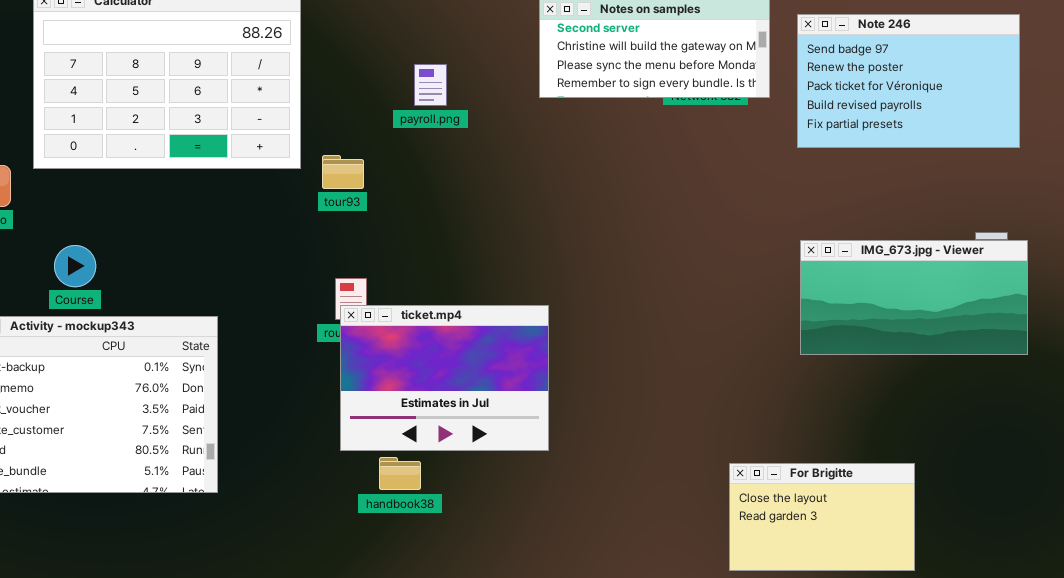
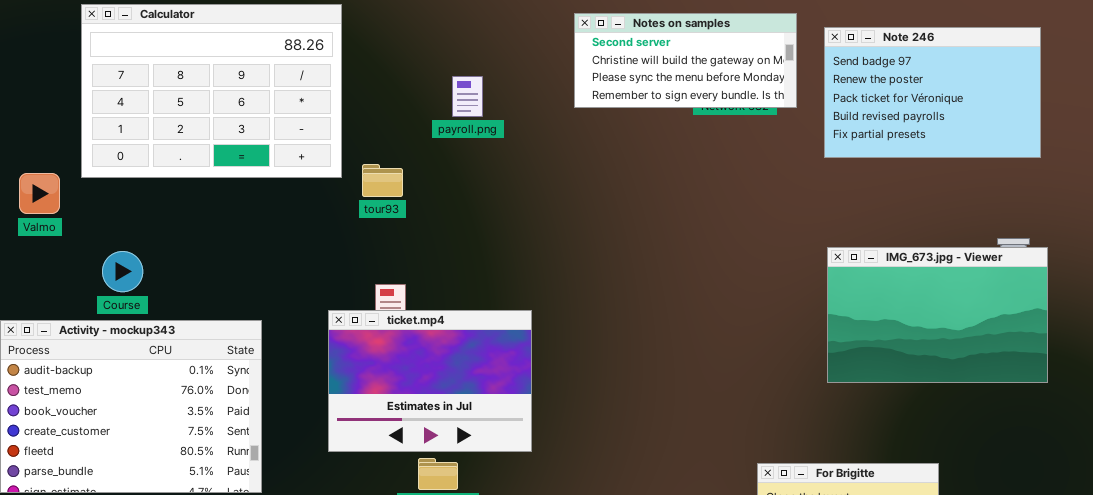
IMG_673.jpg - Viewer: [800,240,1028,355] -> [827,247,1048,383], resized
ticket.mp4: [340,305,549,451] -> [328,310,532,452], moved

